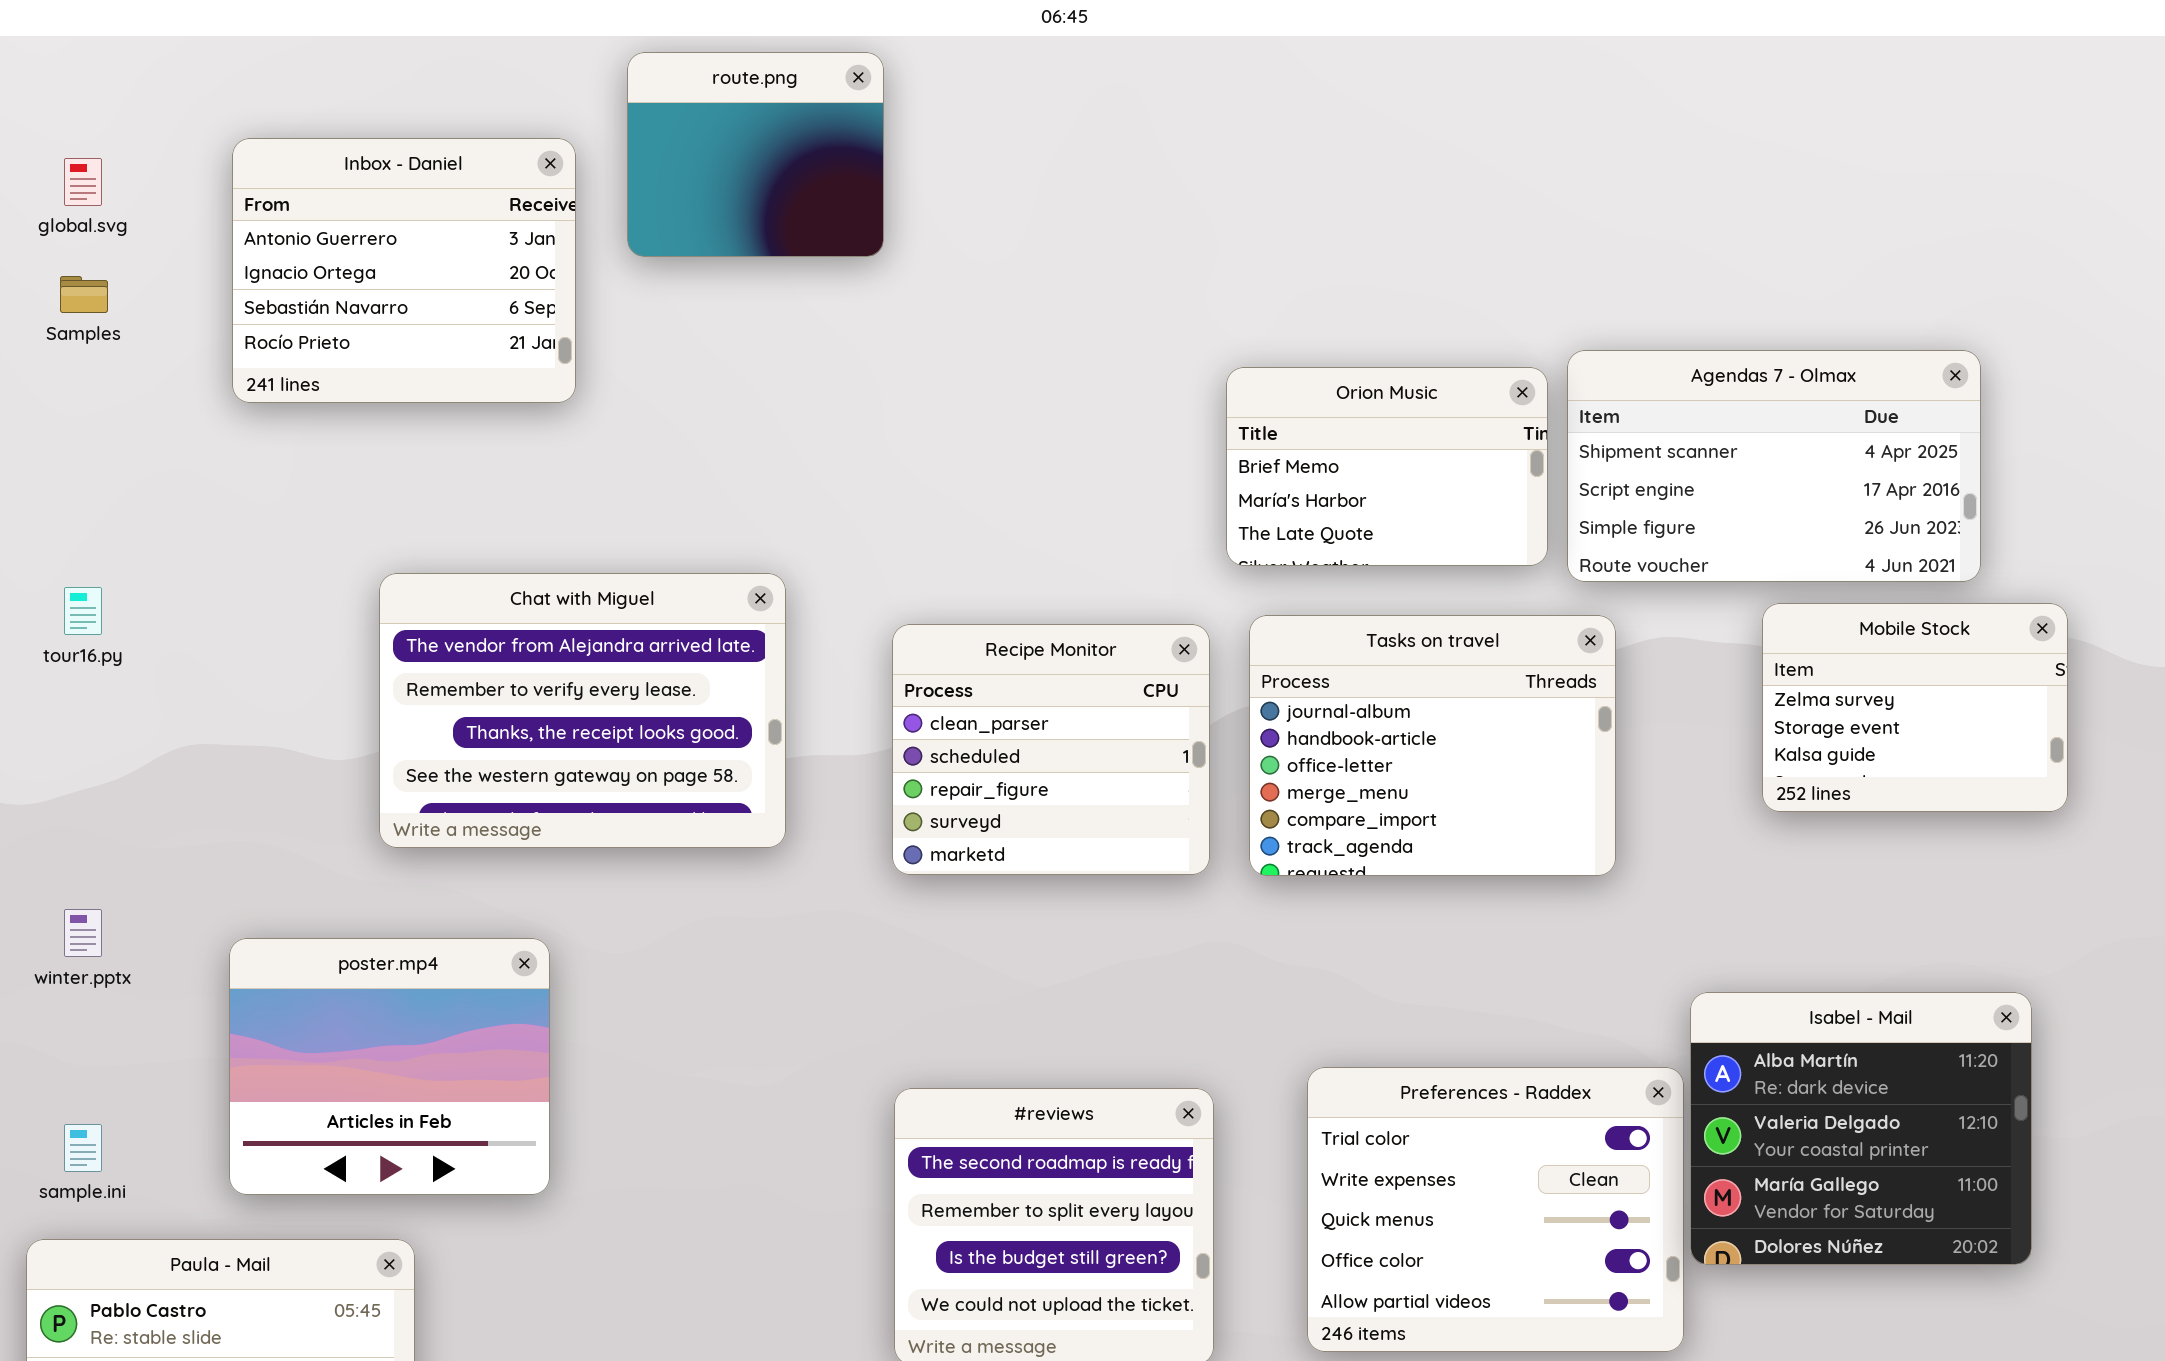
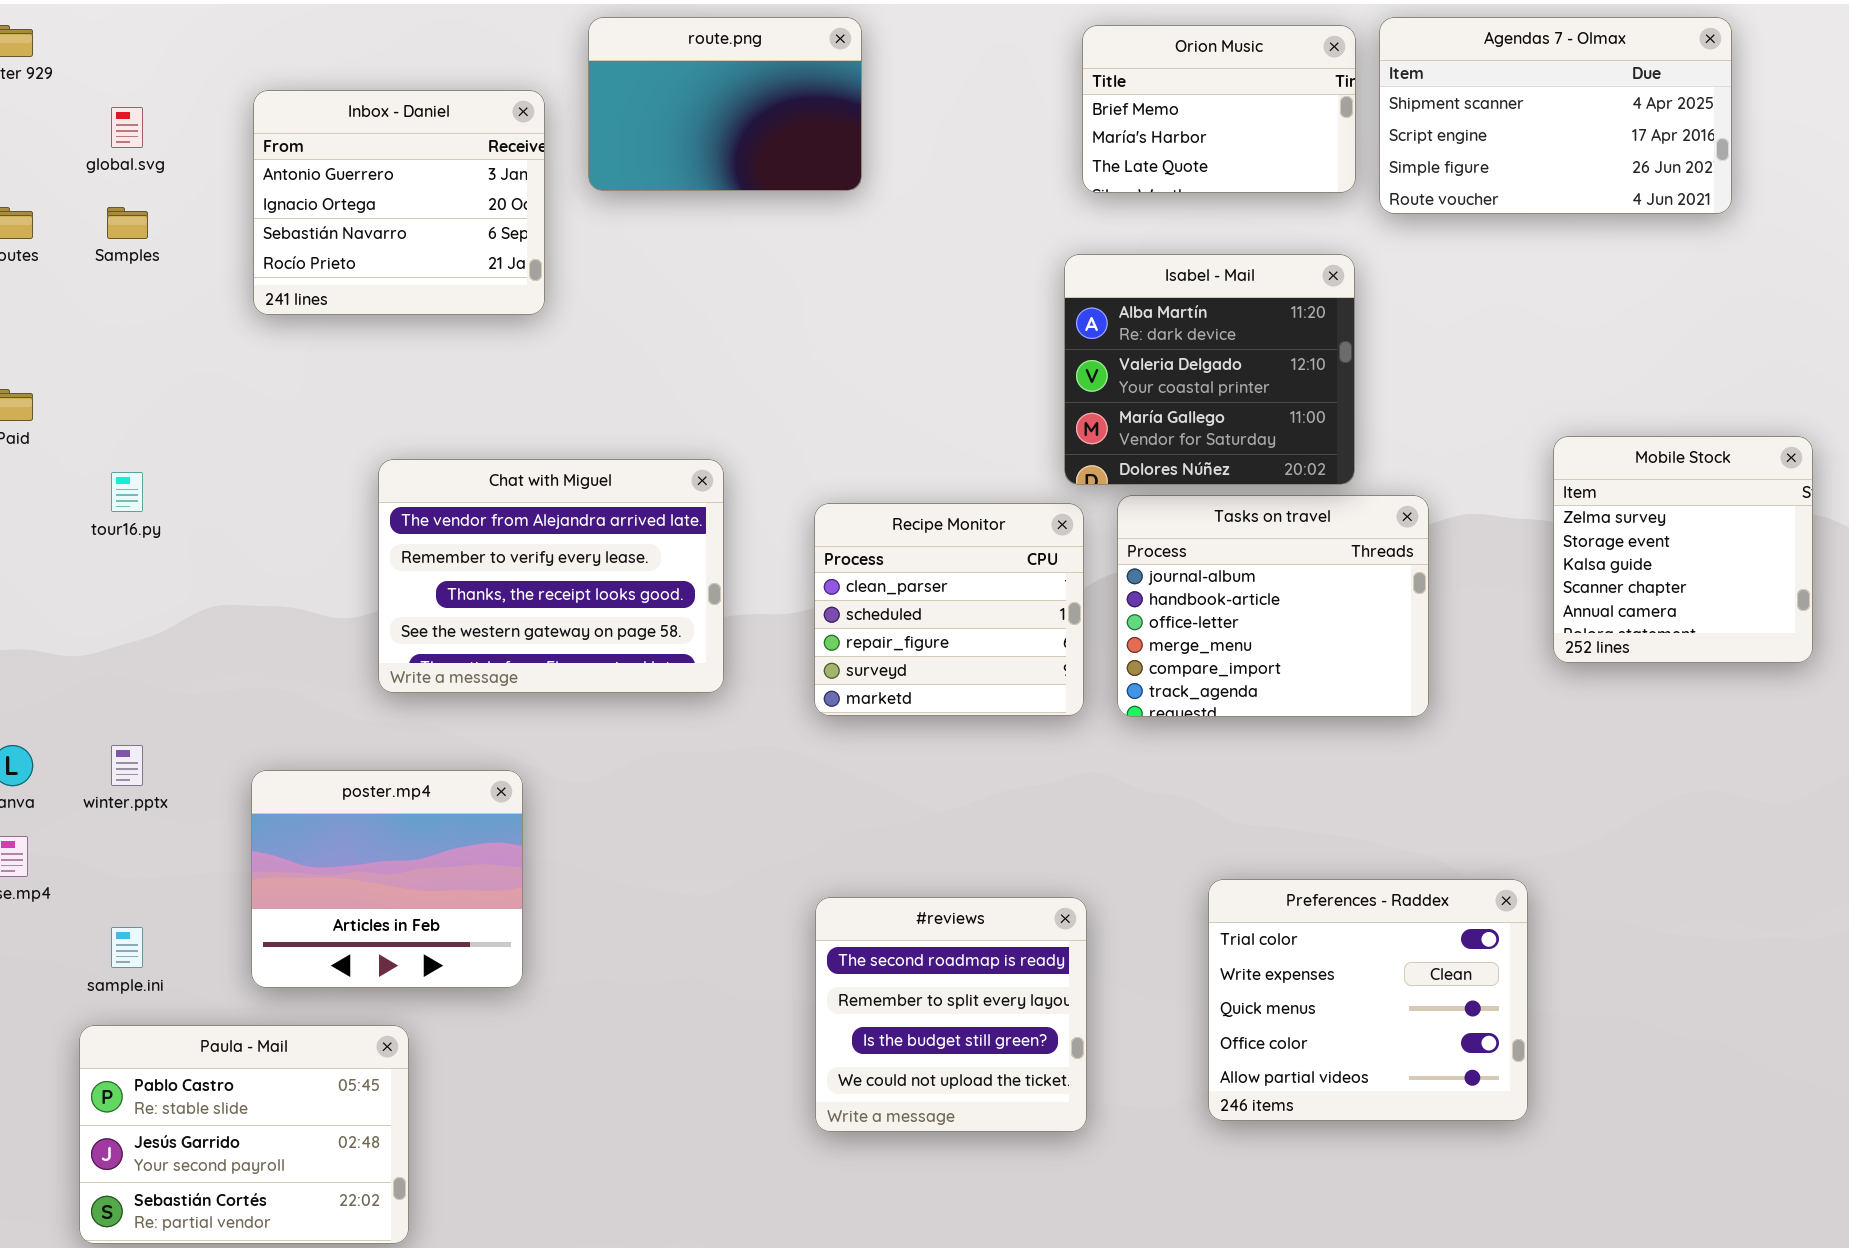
route.png: [627,52,884,257] -> [588,17,862,191], resized
Agendas 7 - Olmax: [1567,350,1981,582] -> [1379,17,1732,214], moved
Orion Music: [1226,367,1548,566] -> [1082,25,1356,193], moved
Mobile Stock: [1762,603,2068,812] -> [1553,436,1813,663], resized
Isabel - Mail: [1690,992,2032,1265] -> [1064,254,1355,485], moved
Preferences - Raddex: [1307,1067,1684,1352] -> [1208,879,1528,1121], moved

